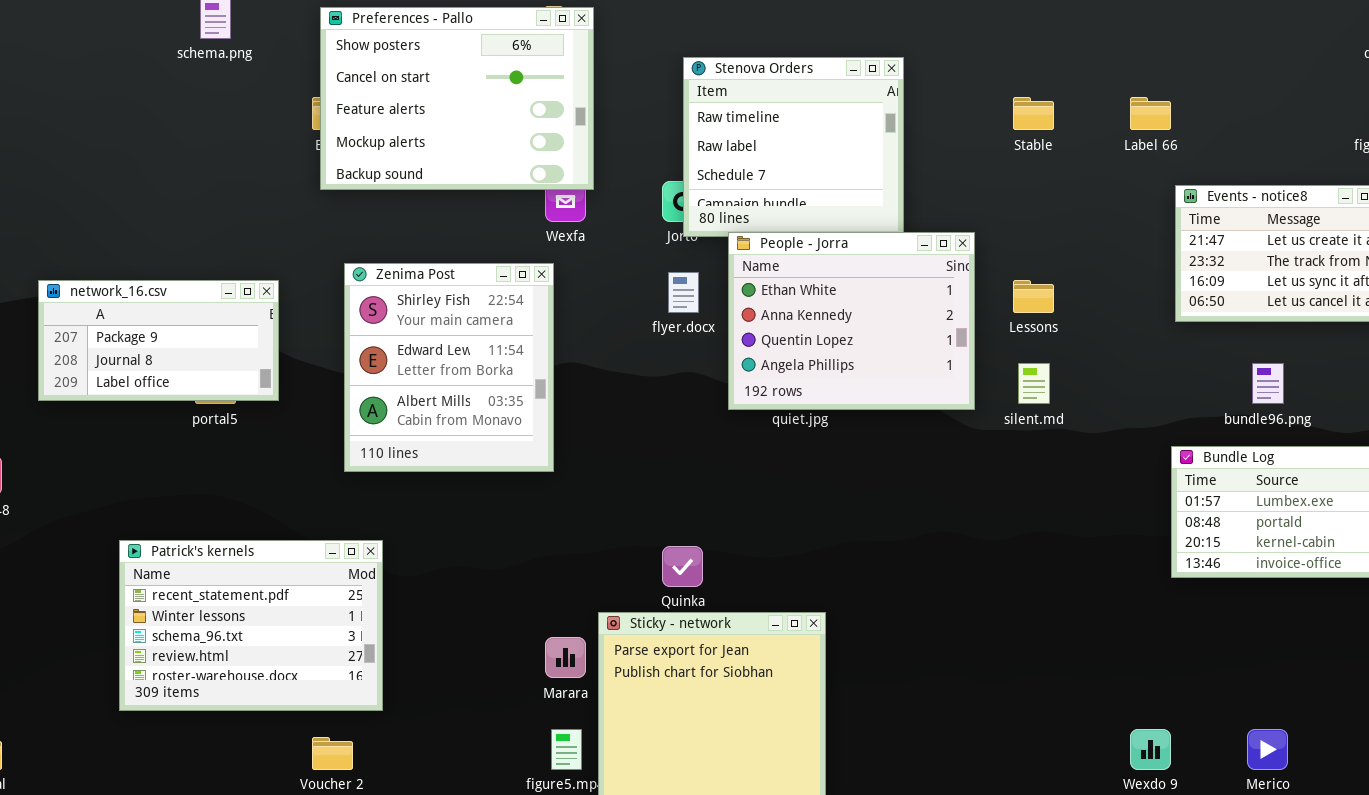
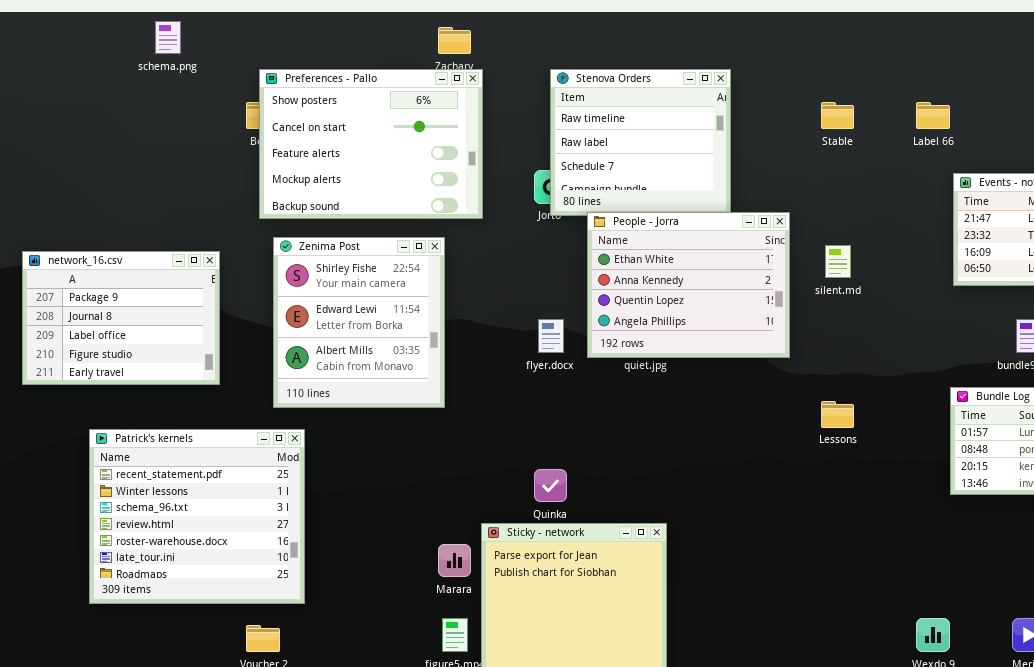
Preferences - Pallo: [320,7,594,190] -> [259,69,483,219], moved
flyer.docx: [668,272,699,313] -> [538,319,564,353], moved
network_16.csv: [38,280,279,401] -> [22,251,220,385], resized
Lessons: [1013,280,1054,313] -> [821,401,854,428], moved
silent.md: [1018,363,1050,404] -> [825,245,851,278], moved
Patrick's kernels: [119,540,383,711] -> [89,429,305,604], resized

